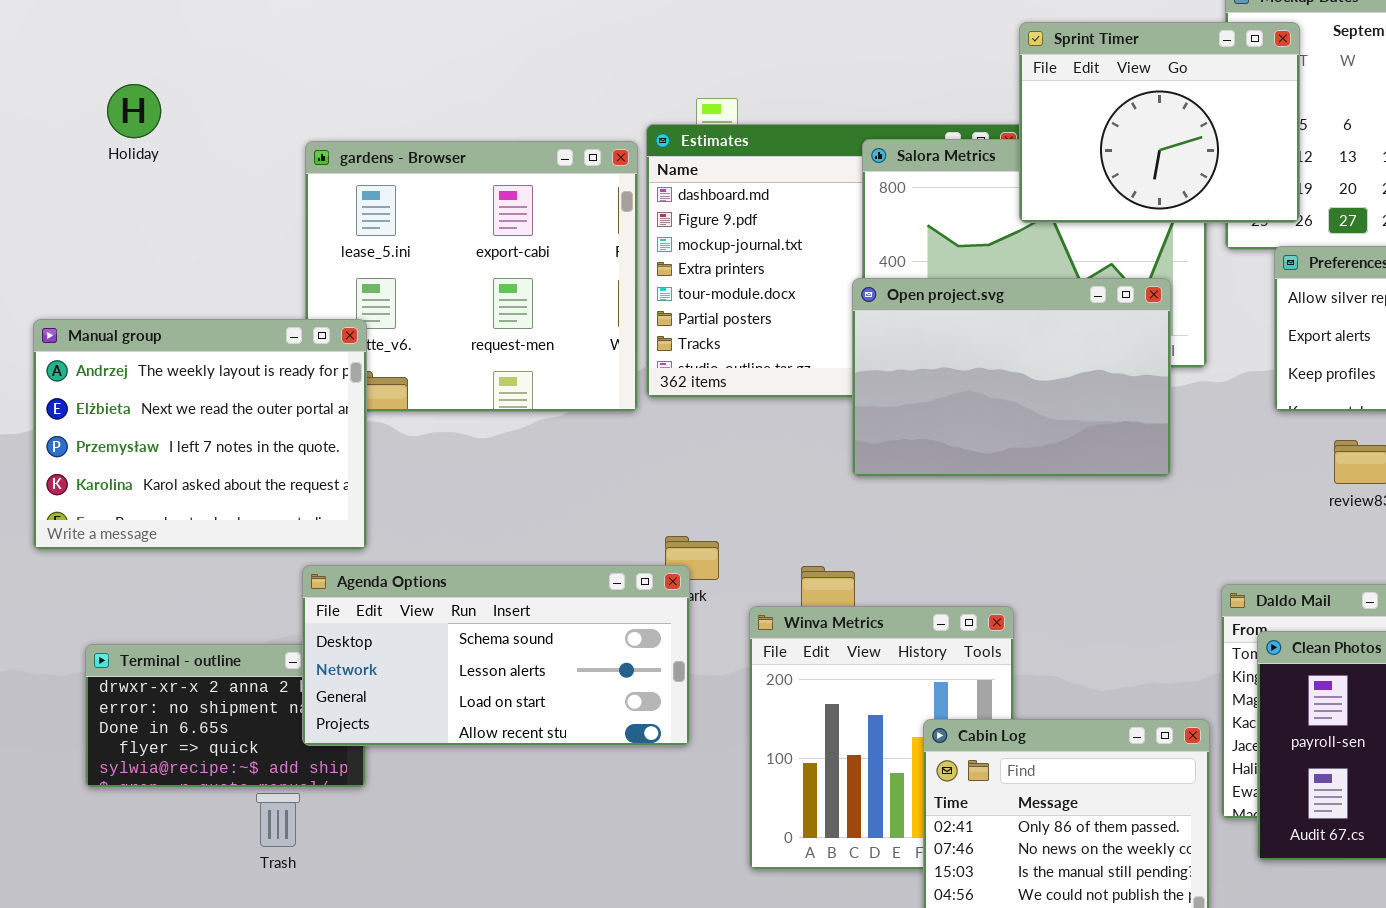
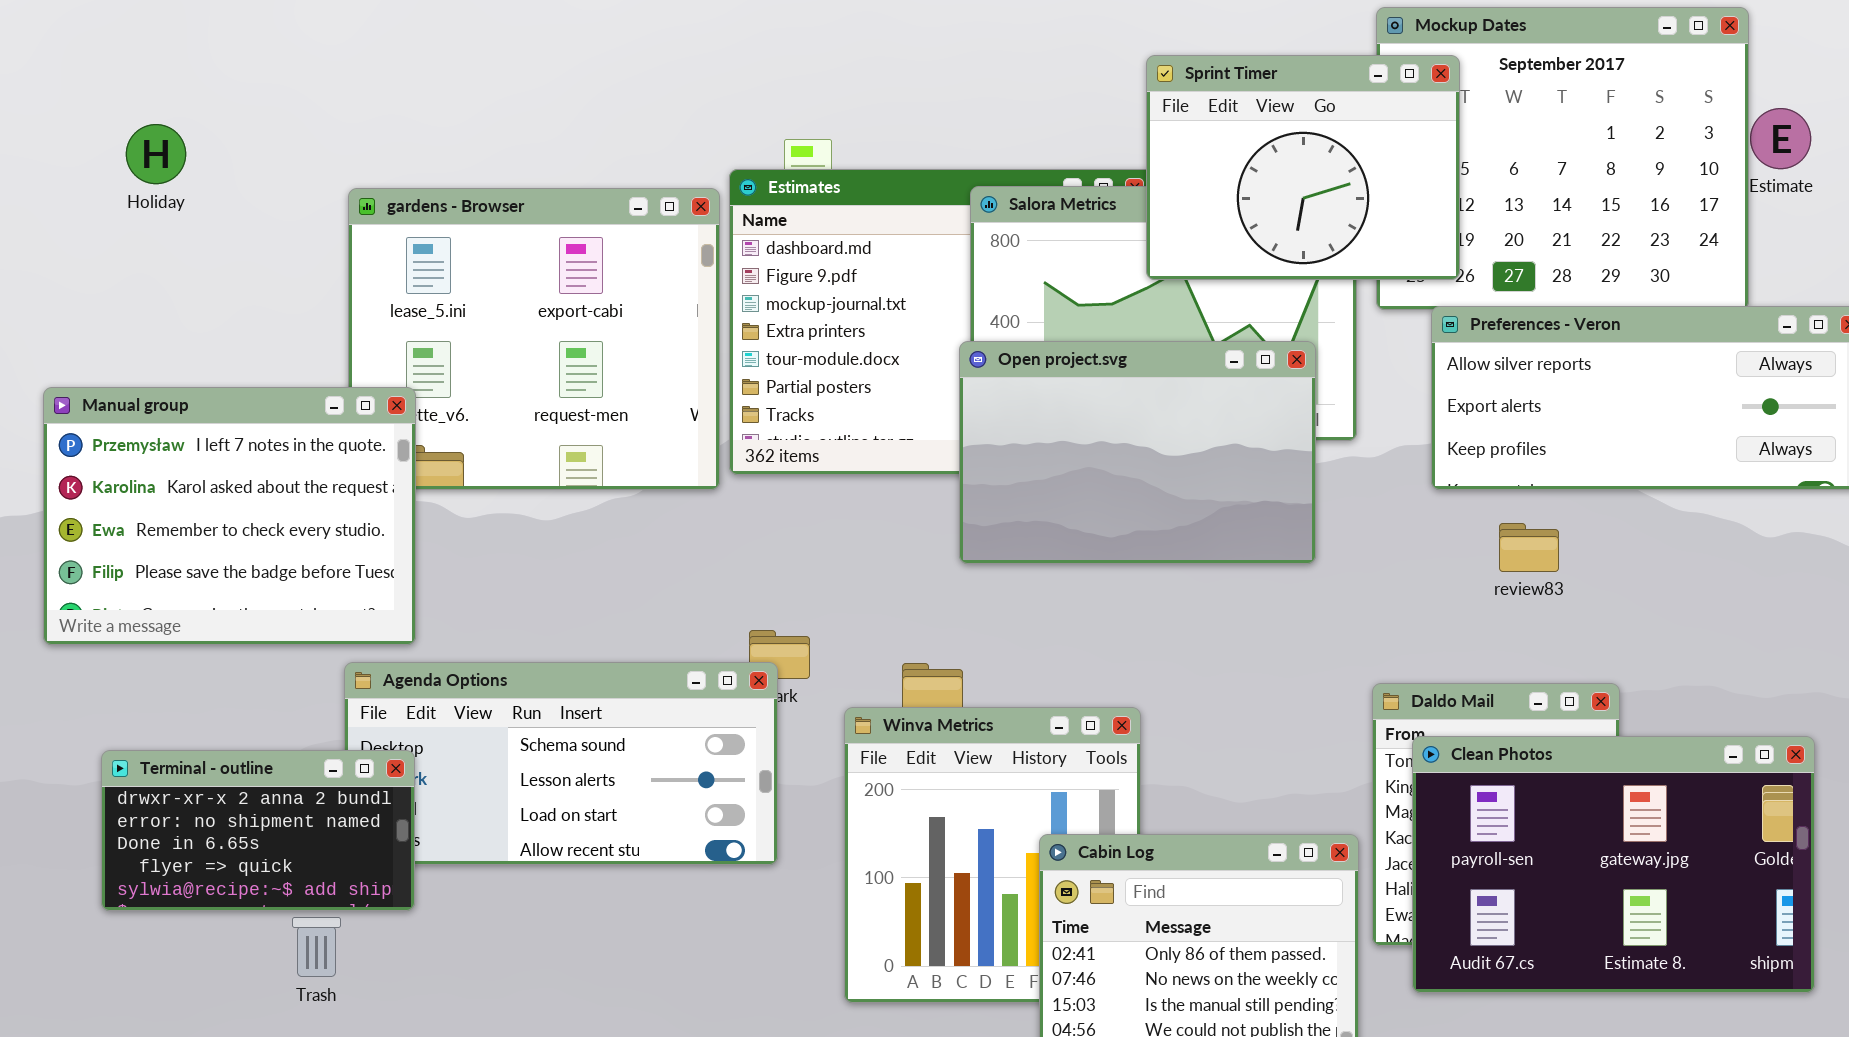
Manual group: [33,319,367,550] -> [43,387,416,645], scrolled down 2 rows
Terminal - outline: [85,644,366,788] -> [101,750,415,911], raised

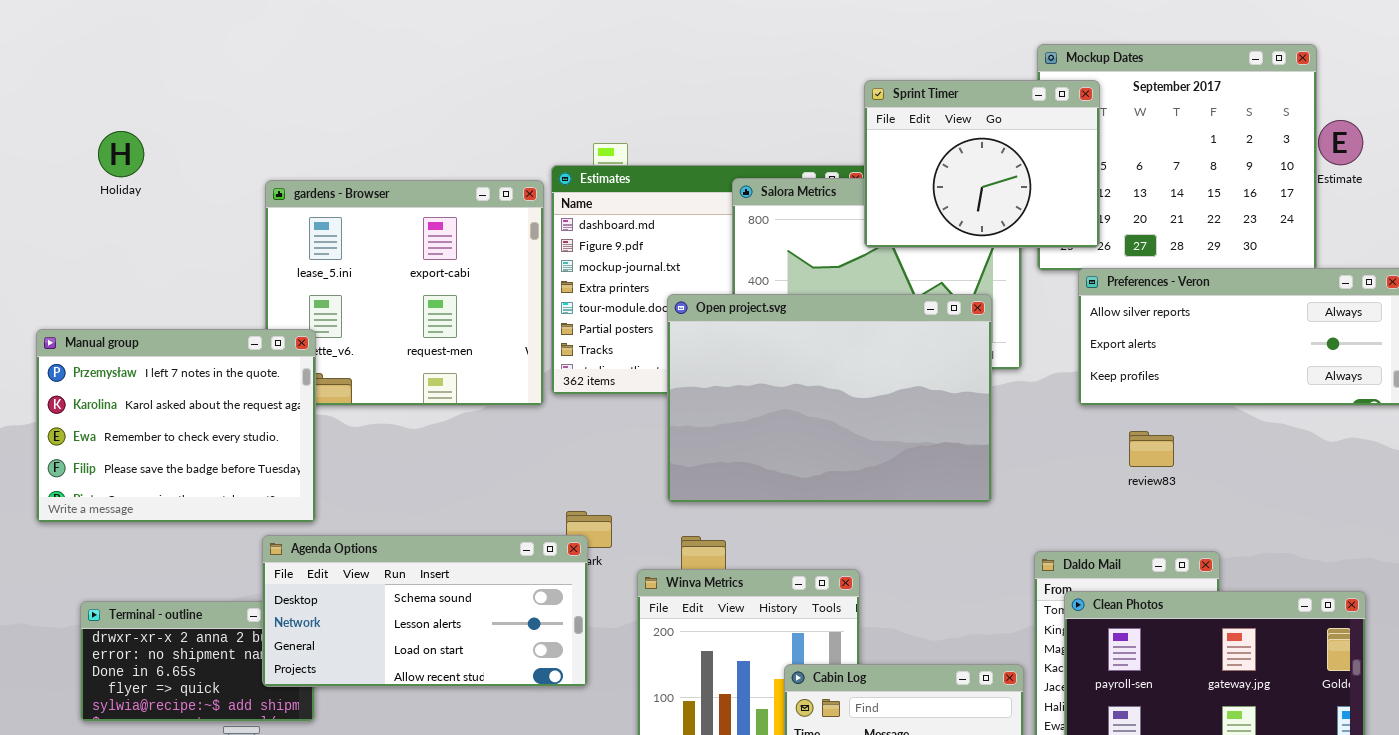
Open project.svg: [959,341,1316,564] -> [667,294,992,503], resized
Agenda Options: [344,662,778,865] -> [262,535,588,687], raised

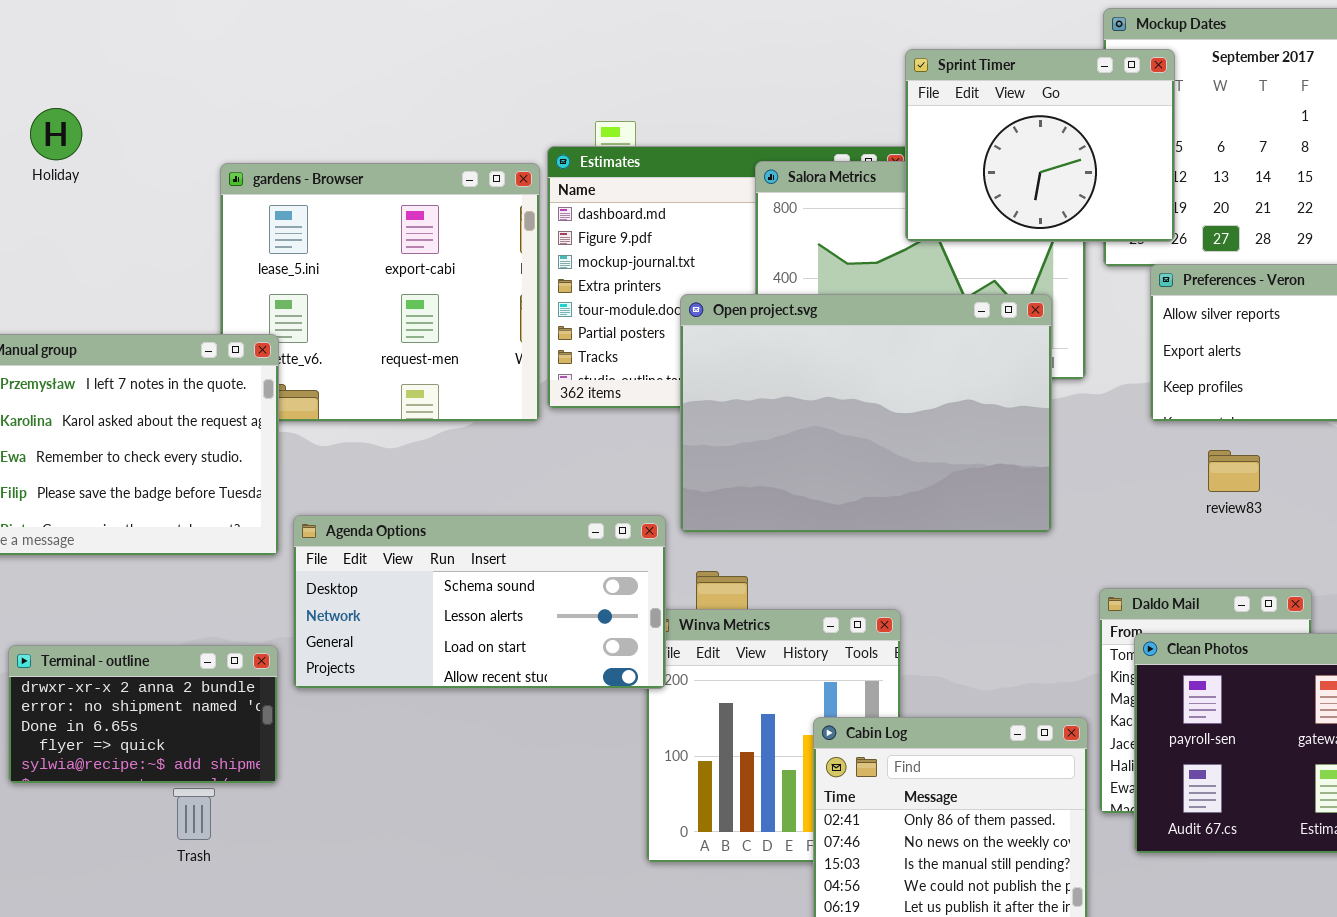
Agenda Options: [262,535,588,687] -> [293,515,666,689], moved

